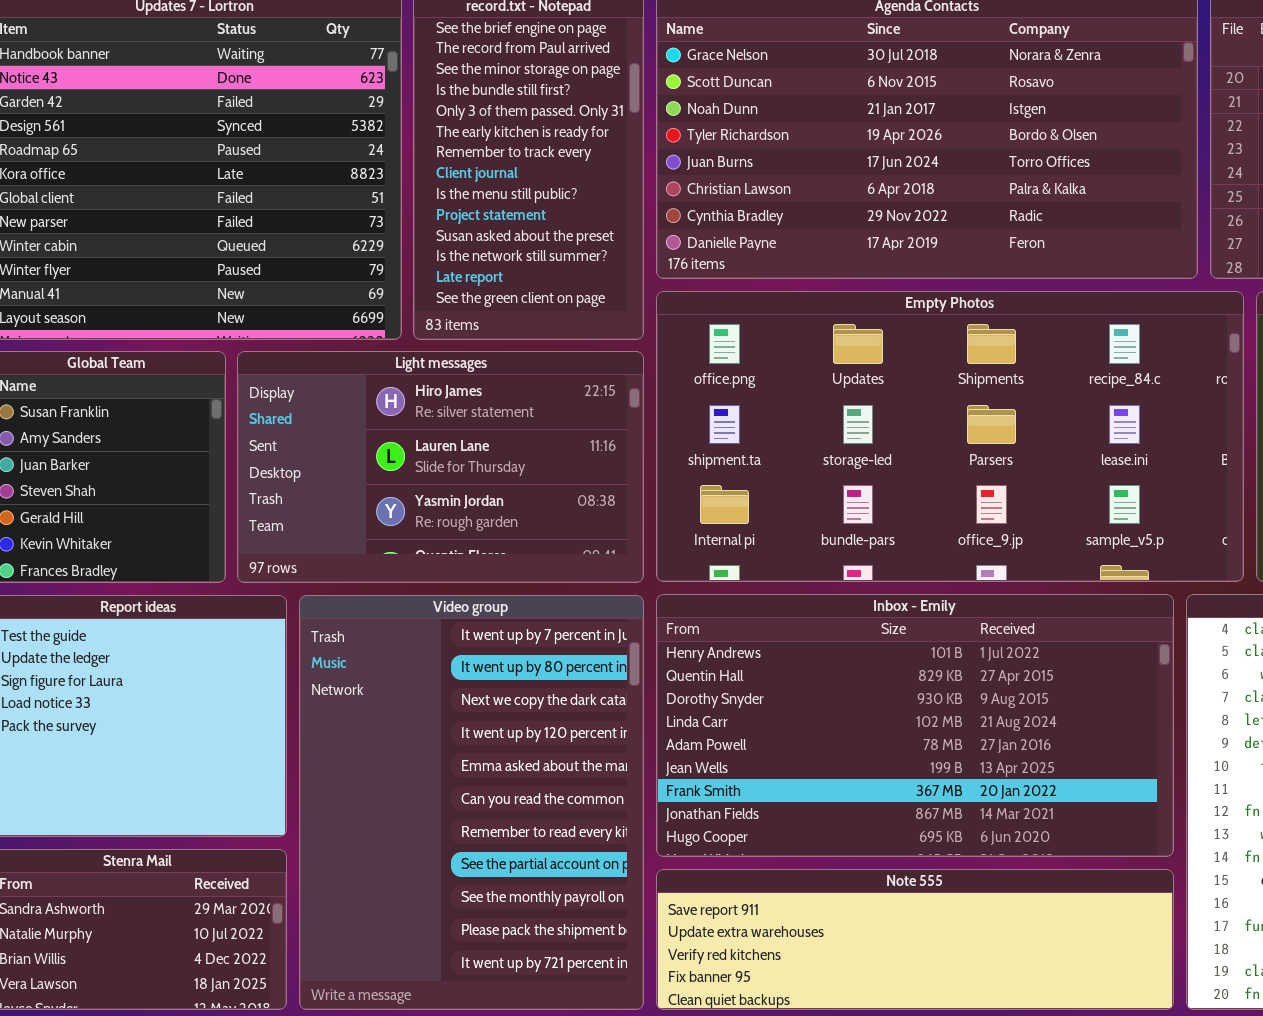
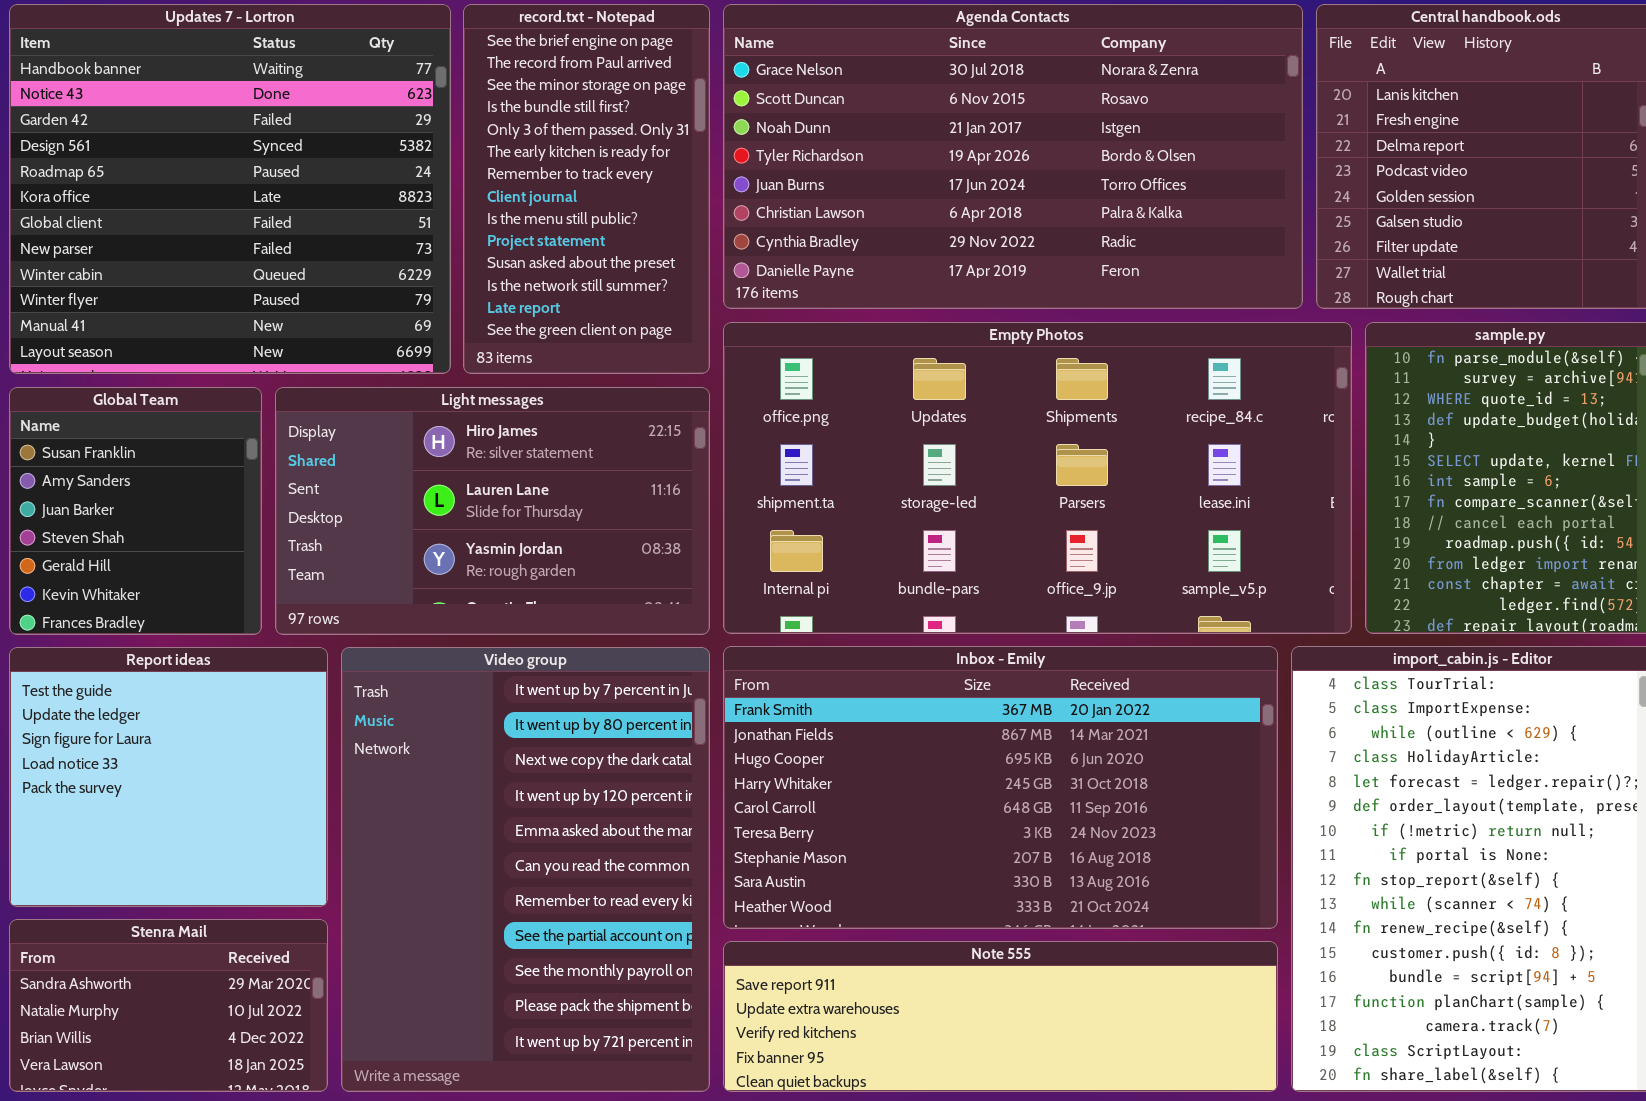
Inbox - Emily: [656,594,1174,857] -> [723,646,1278,929], scrolled down 6 rows

